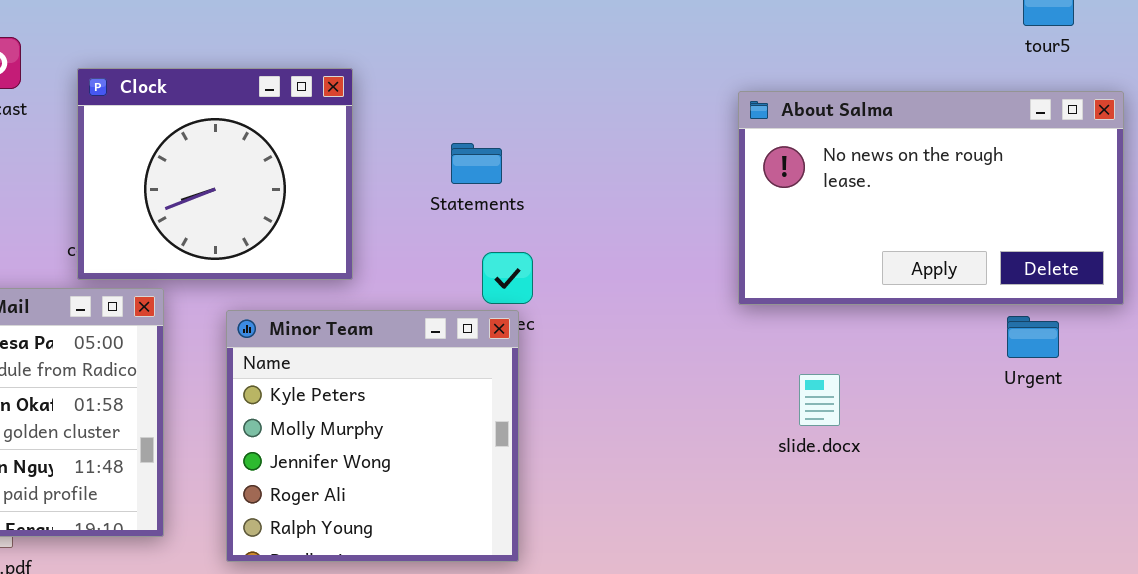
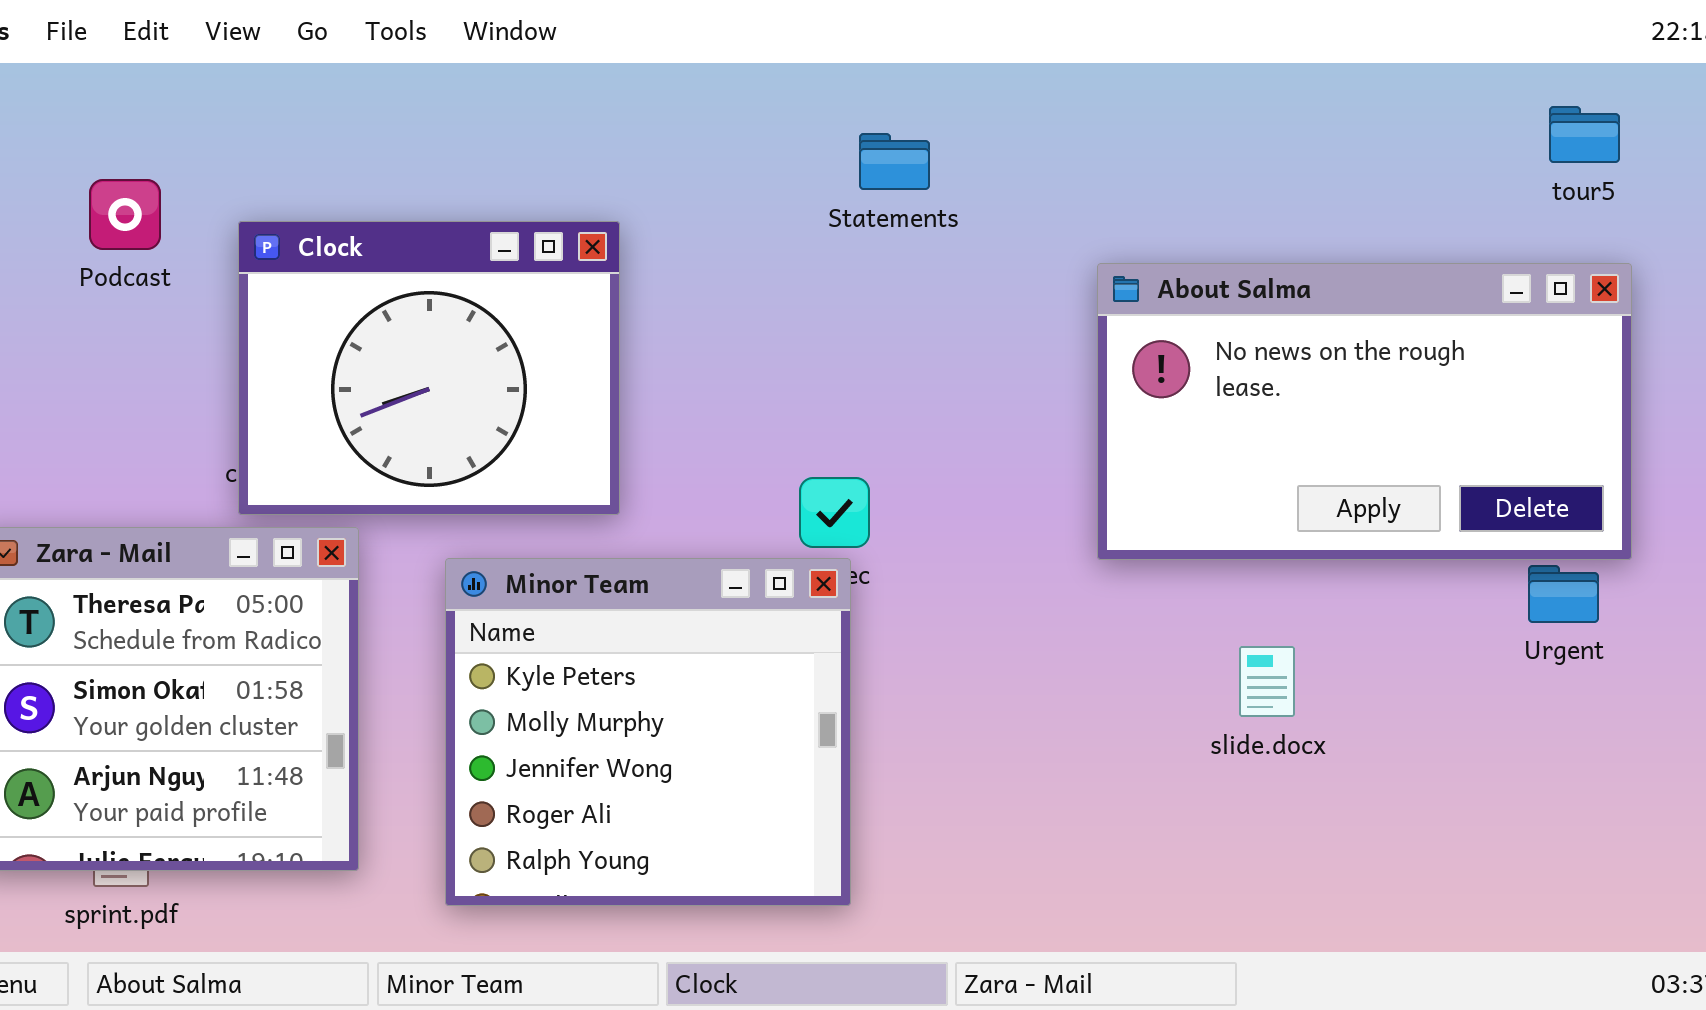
About Salma: [738,91,1124,305] -> [1097,263,1632,560], moved
Statements: [451,143,502,184] -> [859,133,930,190], moved

